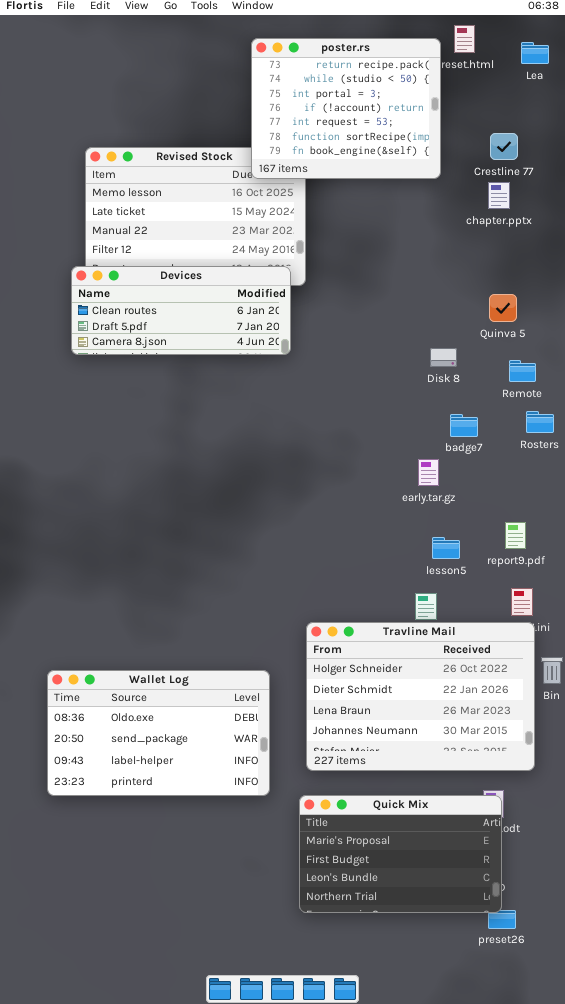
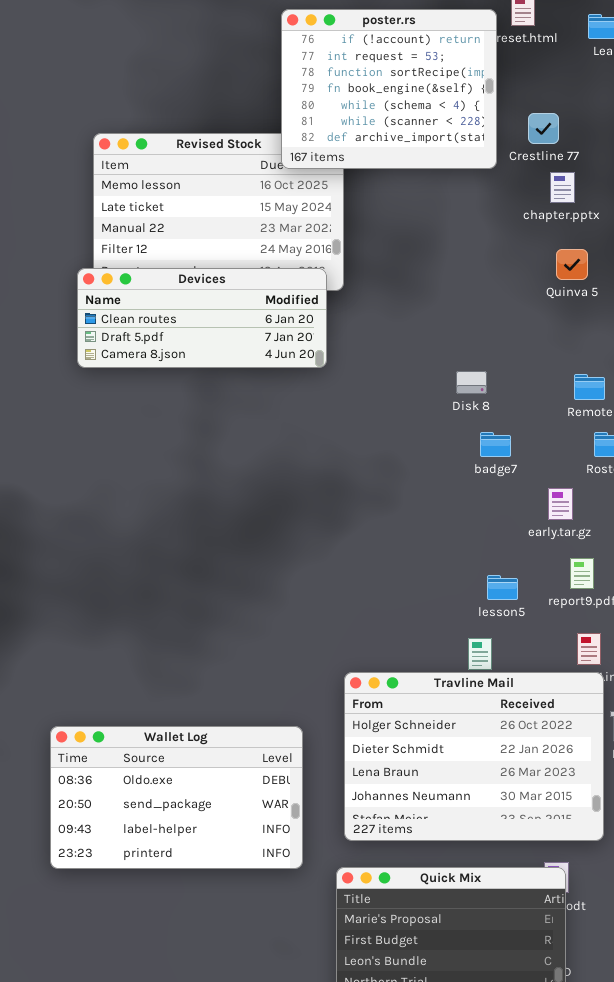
poster.rs: [251,38,441,179] -> [281,9,497,169], scrolled down 3 rows
Crestline 77: [490,133,518,160] -> [528,113,559,144], moved
Quinva 5: [489,294,517,322] -> [556,249,588,280], moved
Disk 8: [430,348,457,367] -> [456,371,487,394], moved
badge7: [450,414,478,437] -> [480,432,511,457], moved
early.tar.gz: [418,459,439,486] -> [548,488,573,520], moved

